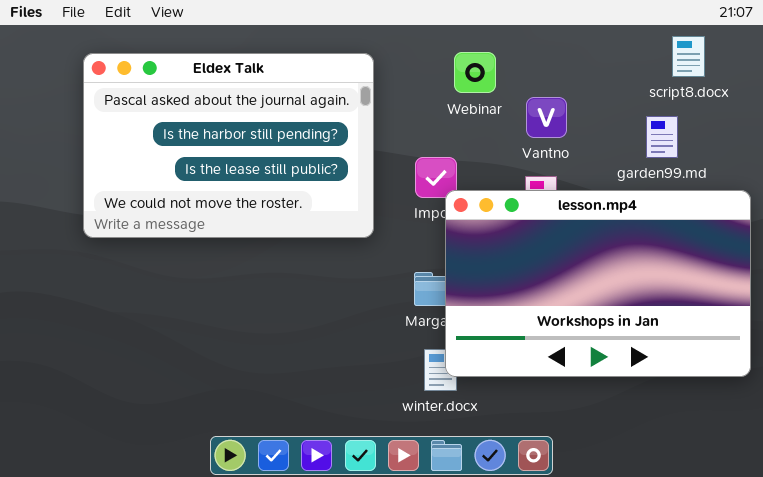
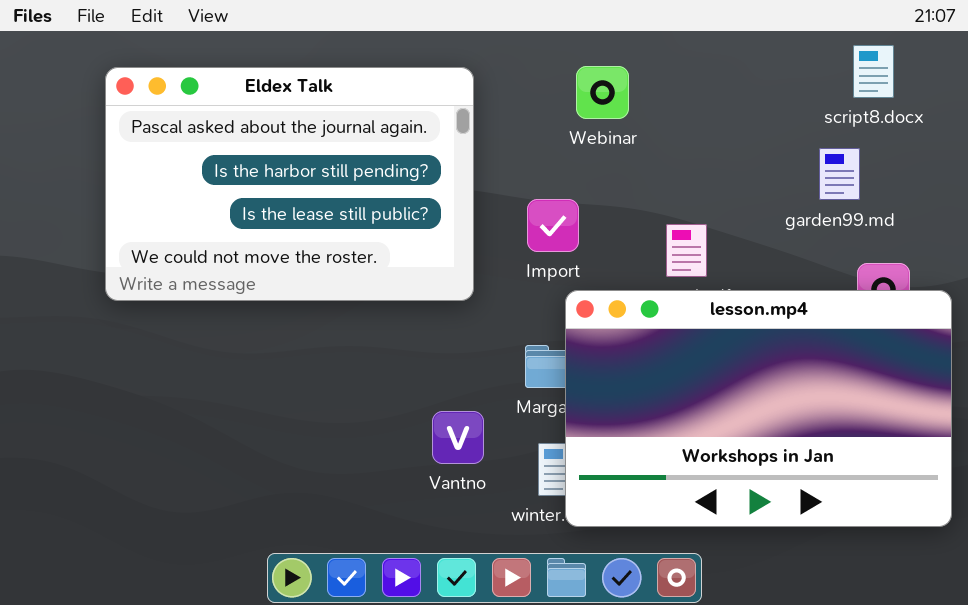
Vantno: [526,97,567,138] -> [432,411,484,464], moved
lesson.mp4: [445,190,751,377] -> [565,290,952,527], moved

